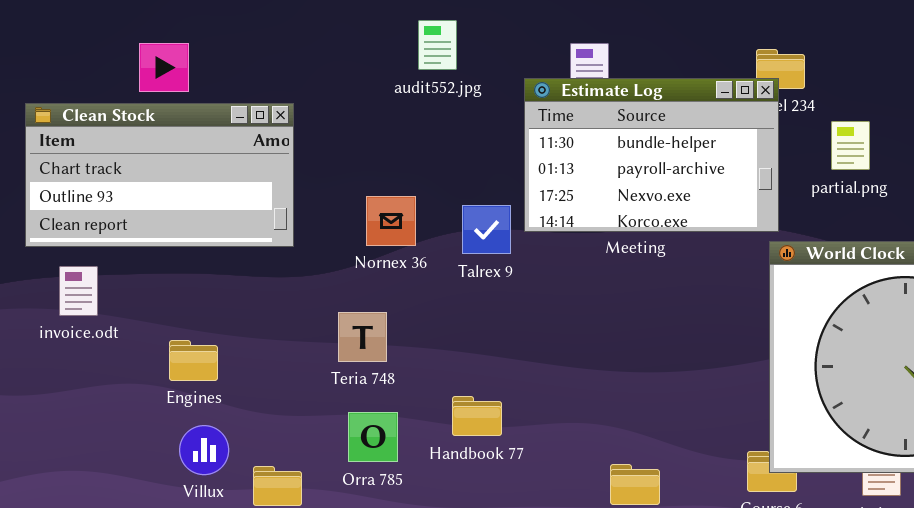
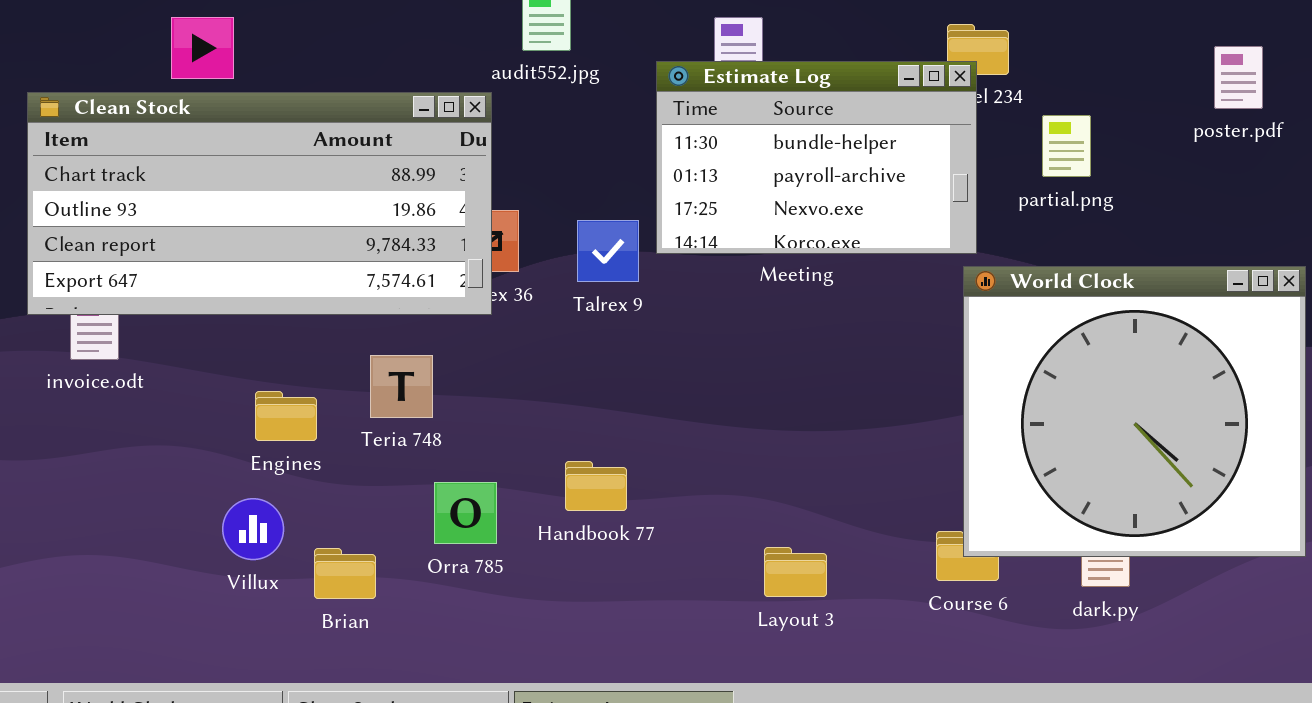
Clean Stock: [25,103,294,247] -> [27,92,492,315], resized
Teria 748: [338,312,387,362] -> [370,355,433,418], moved
Engines: [169,340,218,381] -> [255,391,317,441], moved

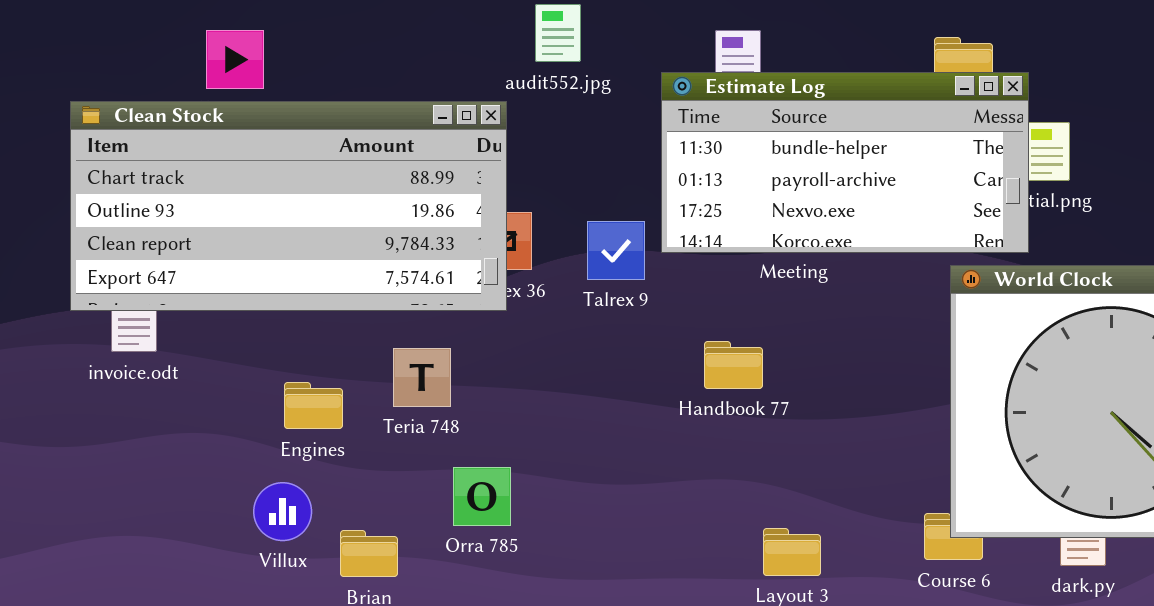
Estimate Log: [656,61,977,254] -> [661,72,1029,253], resized
Handbook 77: [565,461,627,511] -> [704,341,763,389], moved

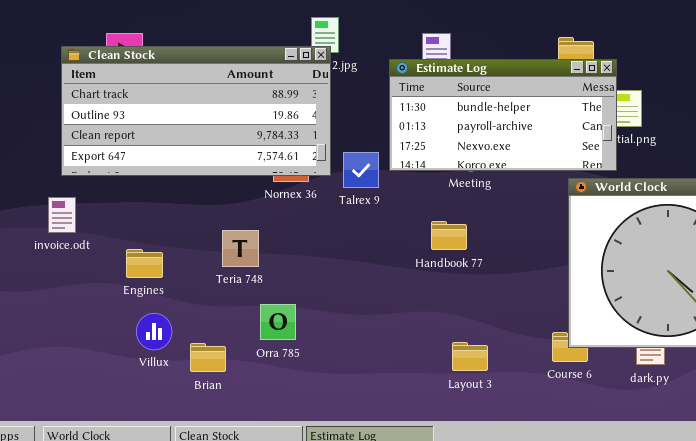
Clean Stock: [70,101,507,311] -> [61,46,331,176], moved
Handbook 77: [704,341,763,389] -> [431,221,467,250], moved
Engines: [284,382,343,429] -> [126,249,163,278], moved

